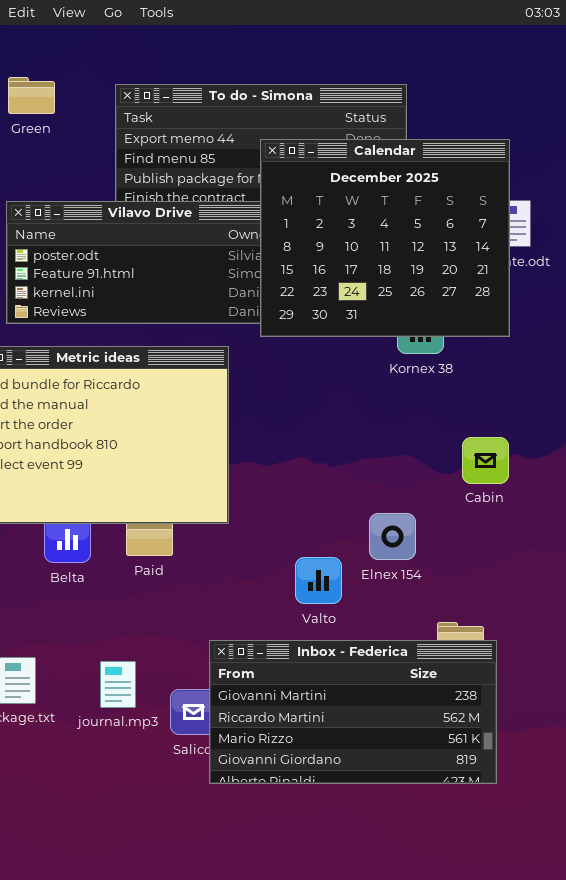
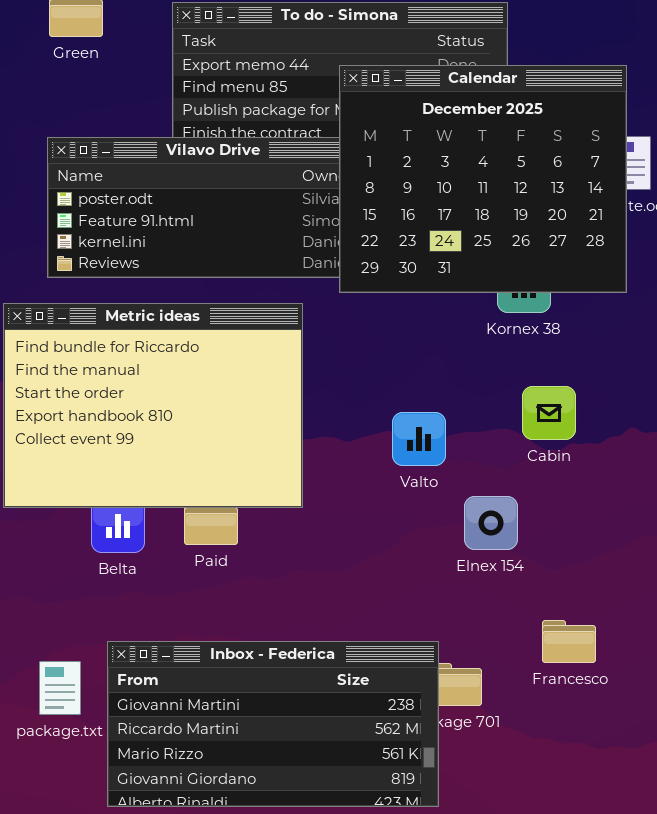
Cabin: [462,437,509,484] -> [522,386,576,440], moved
Valto: [295,557,342,604] -> [392,412,446,466], moved
Inbox - Federica: [209,640,497,784] -> [107,641,439,807], moved

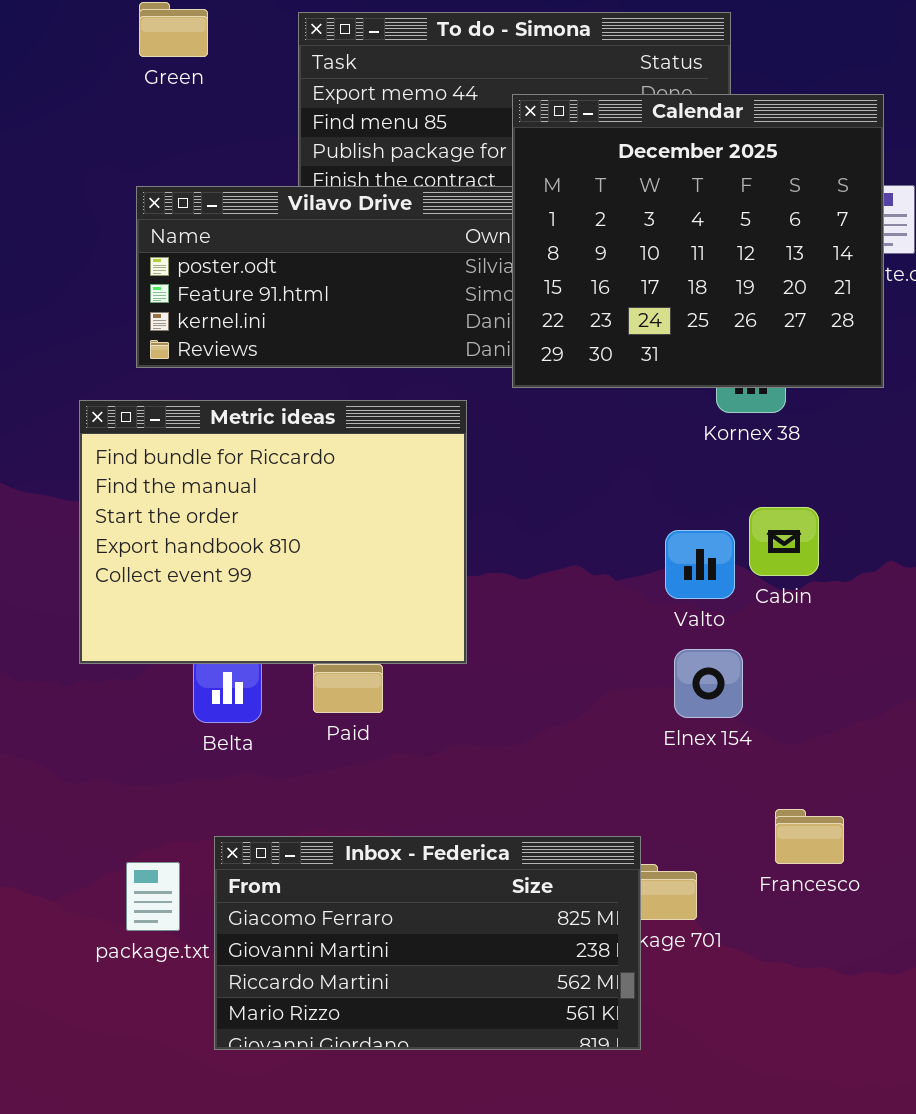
Valto: [392,412,446,466] -> [665,530,735,599], moved
Inbox - Federica: [107,641,439,807] -> [214,836,641,1050], scrolled up 1 row

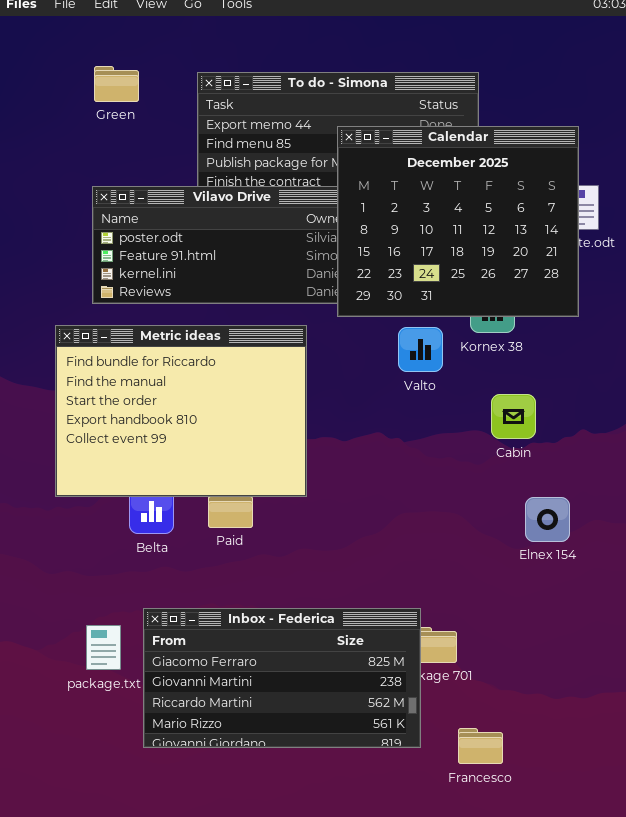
Valto: [665,530,735,599] -> [398,327,443,372], moved
Elnex 154: [674,649,743,718] -> [525,497,570,542], moved
Francesco: [775,809,844,864] -> [458,728,503,764], moved

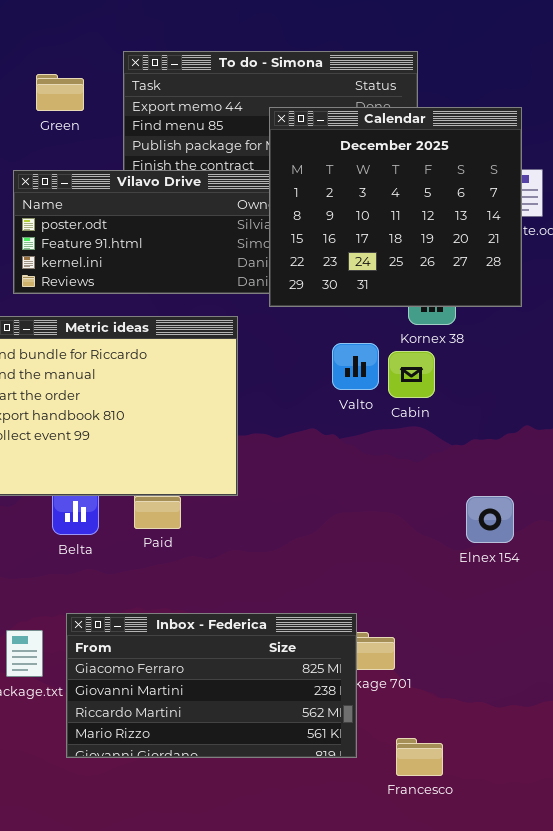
Green: [94,66,139,102] -> [36,74,84,111], moved
Valto: [398,327,443,372] -> [332,343,379,390], moved
Cabin: [491,394,536,439] -> [388,351,435,398], moved

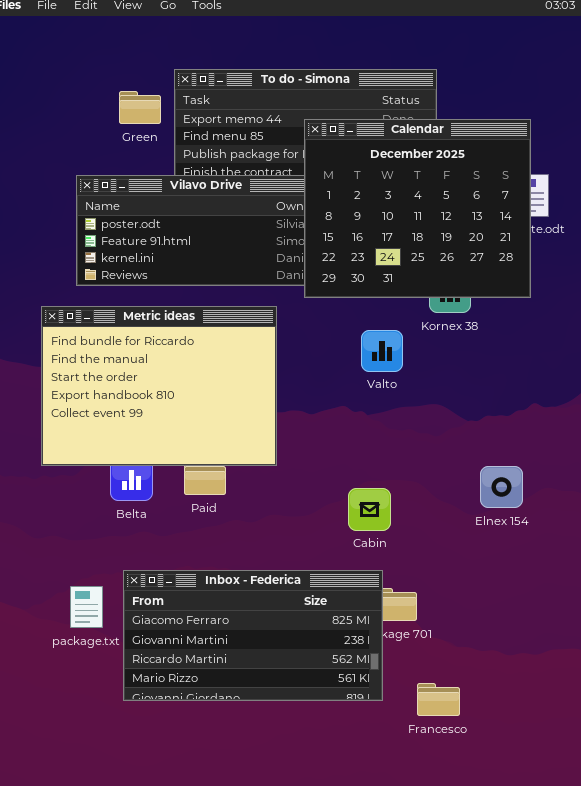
Green: [36,74,84,111] -> [119,91,161,124], moved
Cabin: [388,351,435,398] -> [348,488,391,531], moved

